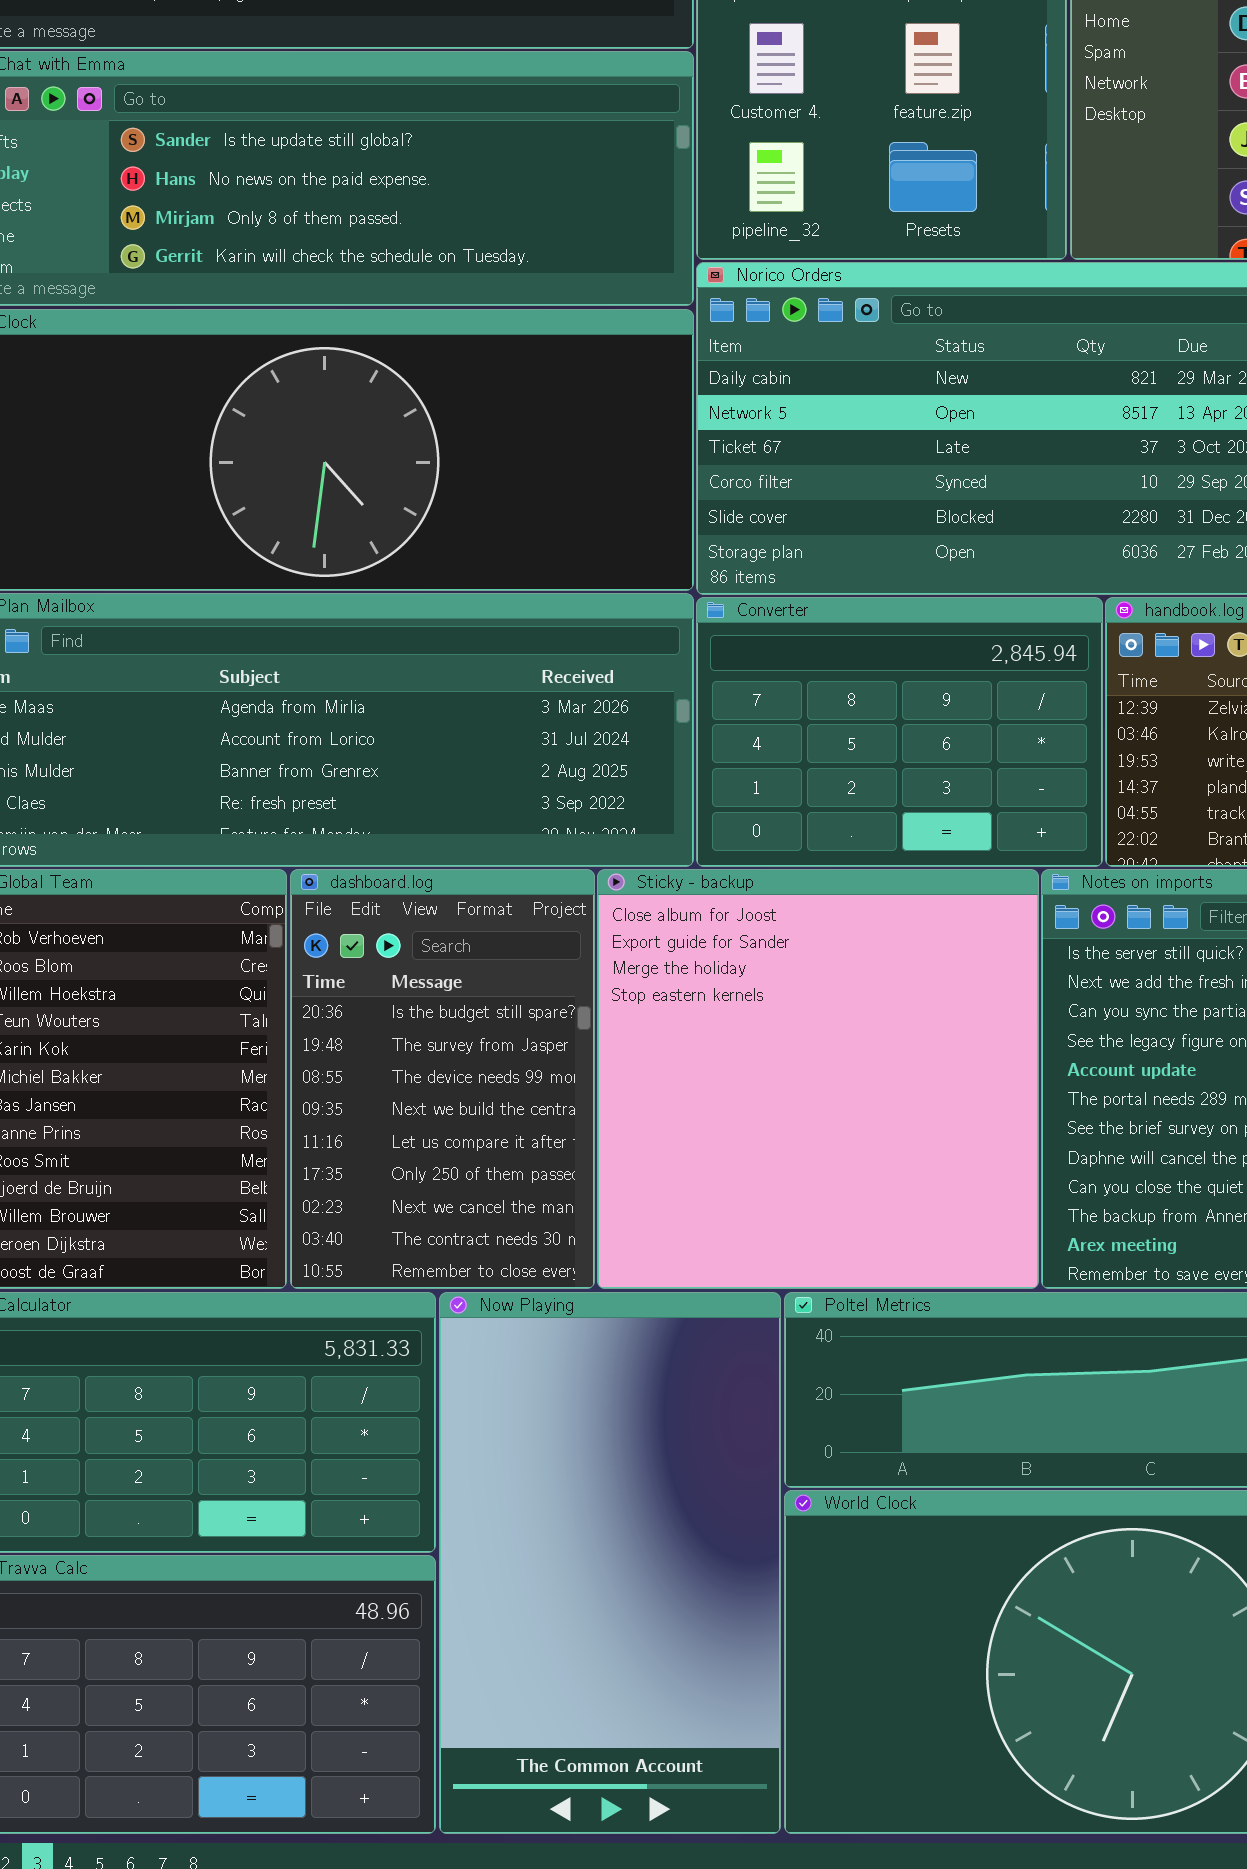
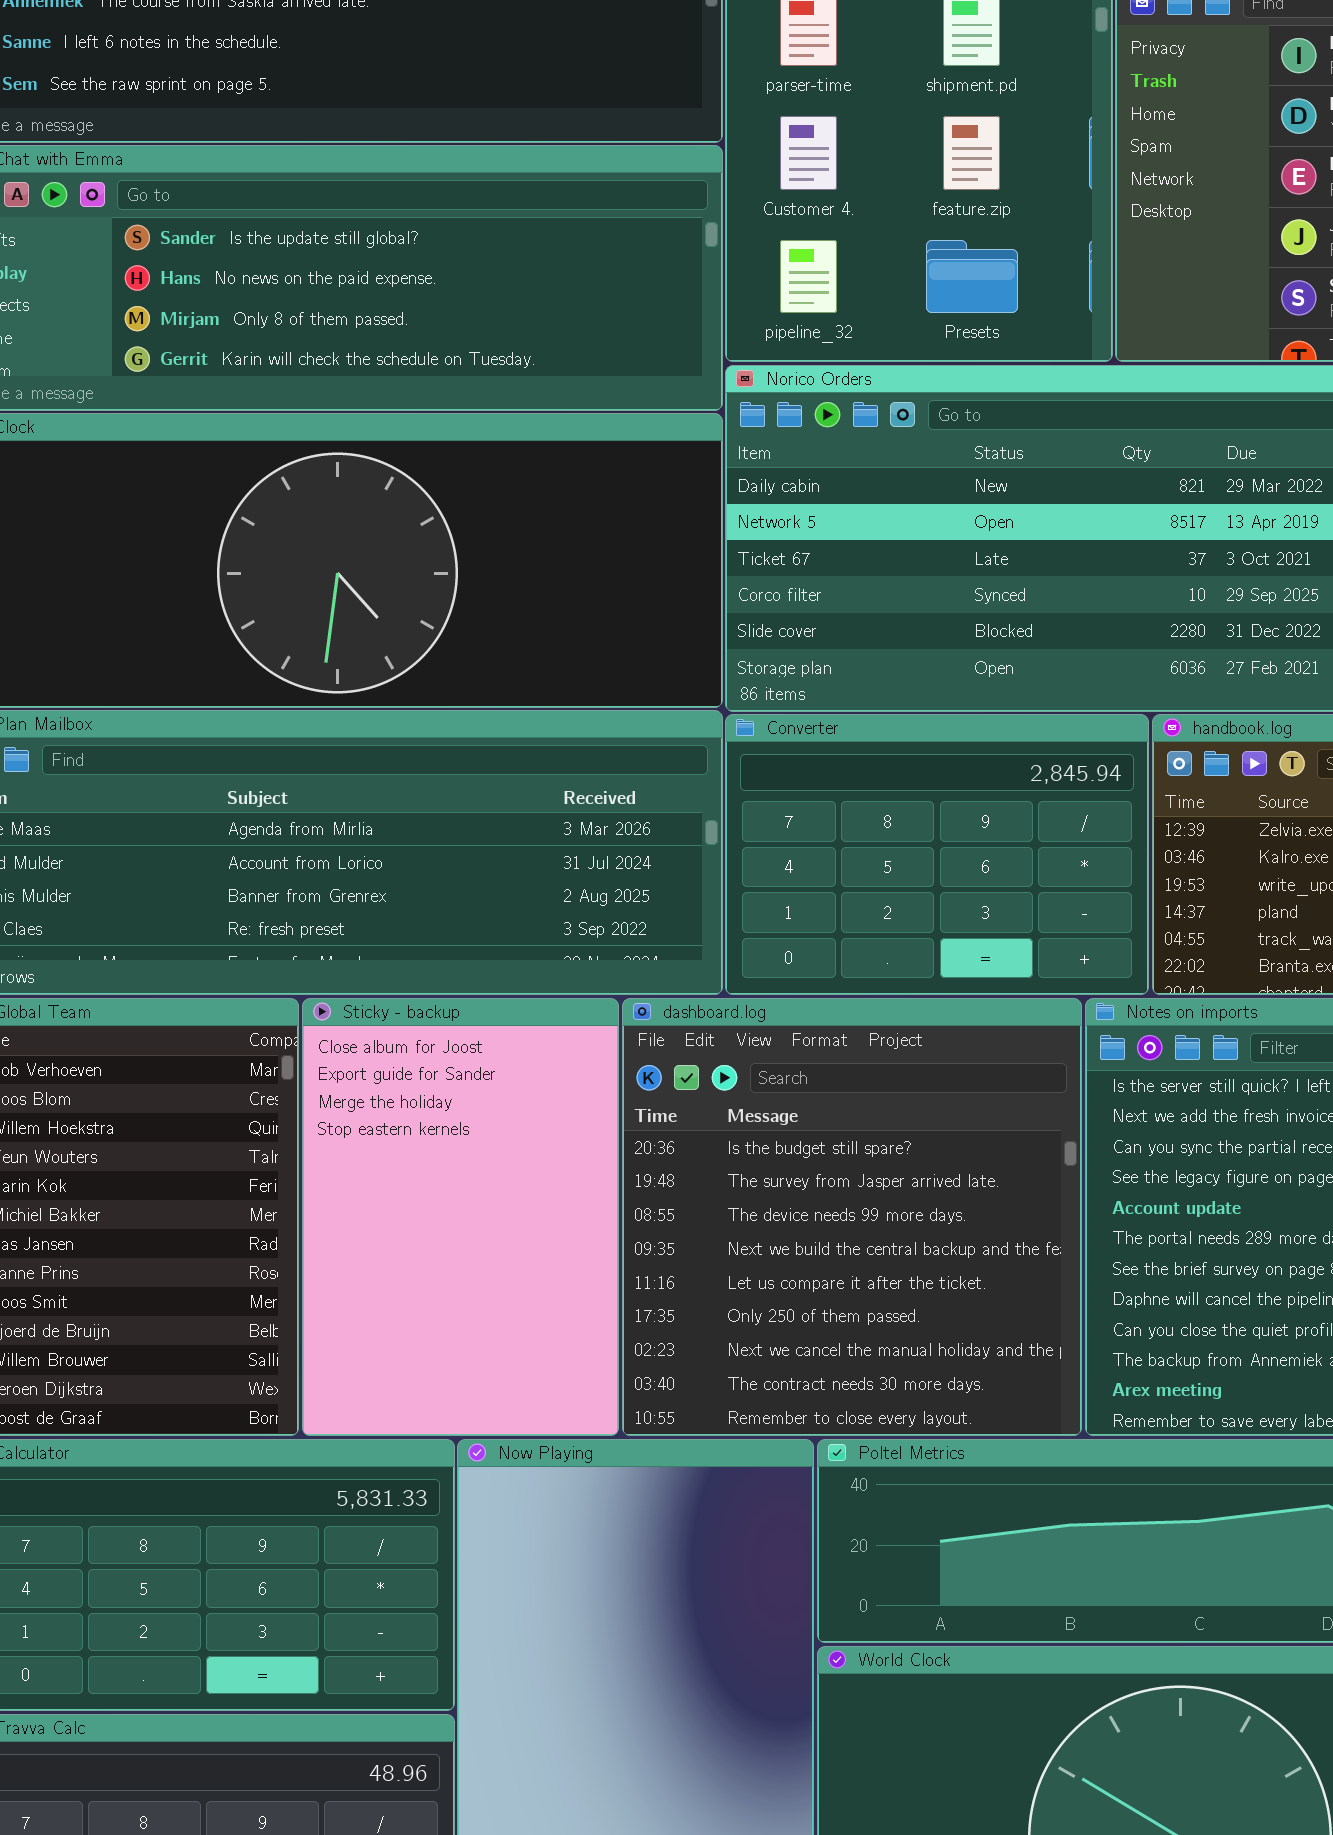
dashboard.log: [290,869,595,1289] -> [622,998,1082,1436], moved, resized
Sticky - backup: [597,869,1039,1289] -> [302,998,619,1436], moved, resized

